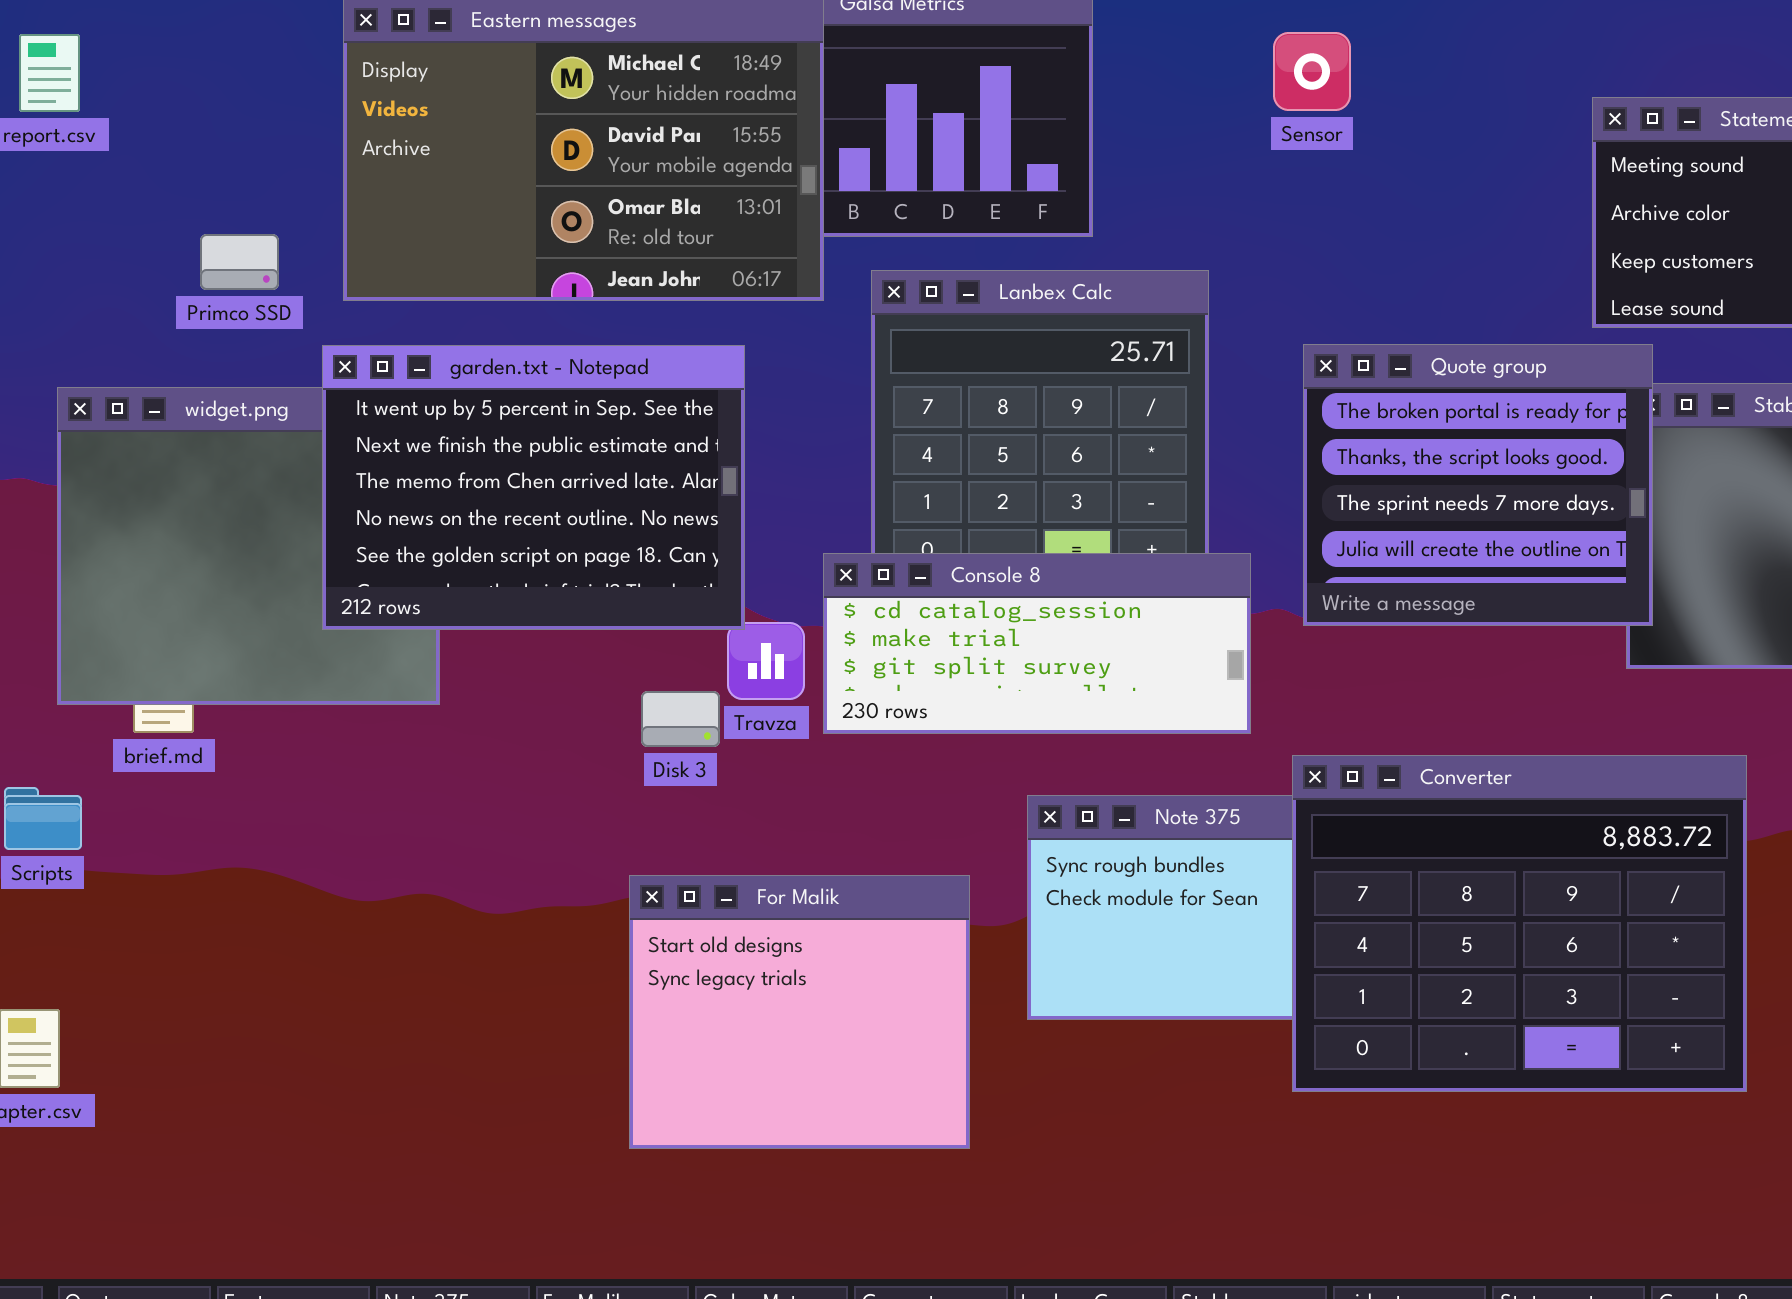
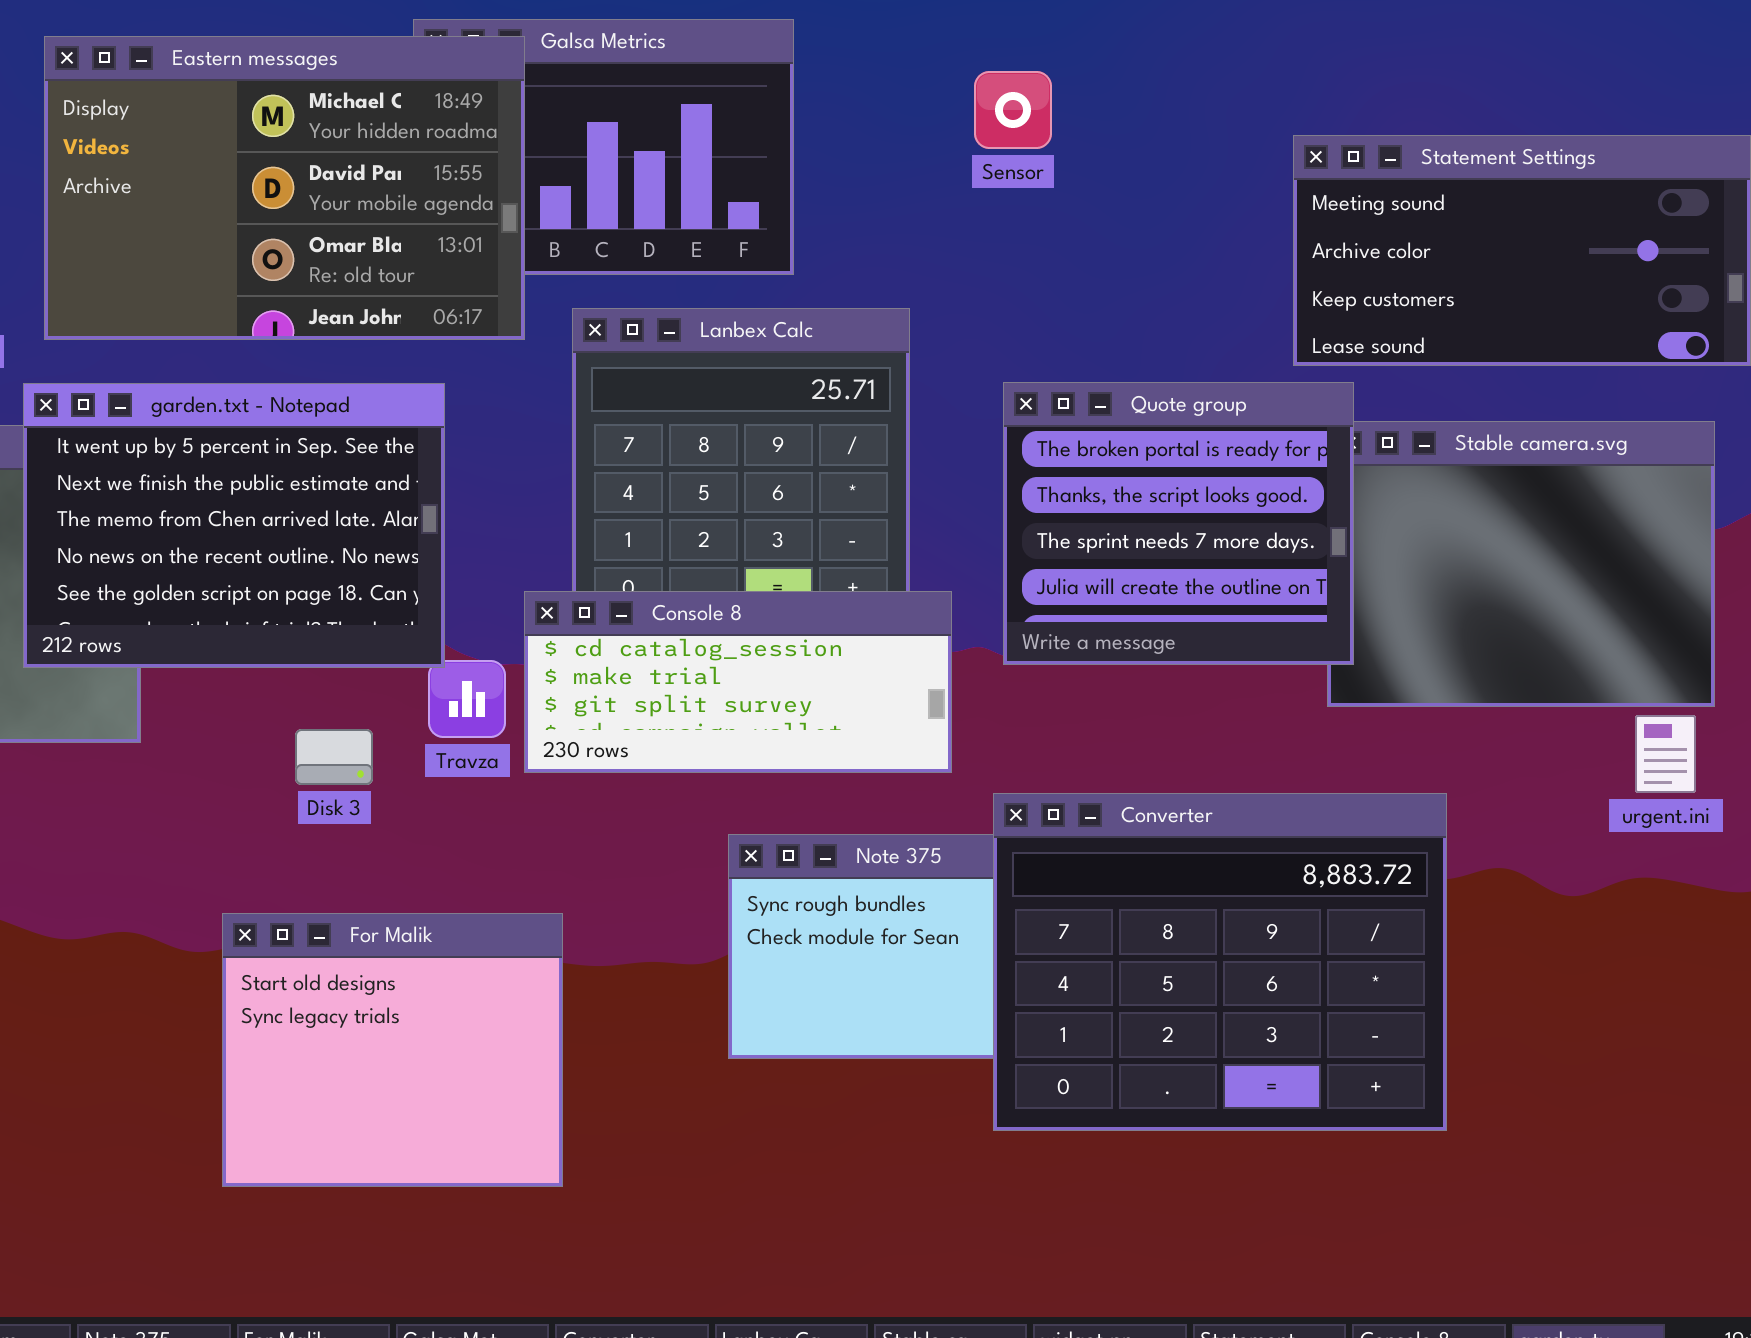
Disk 3: [641,691,720,747] -> [295,729,373,785], moved
For Malik: [629,875,970,1149] -> [222,913,563,1187], moved

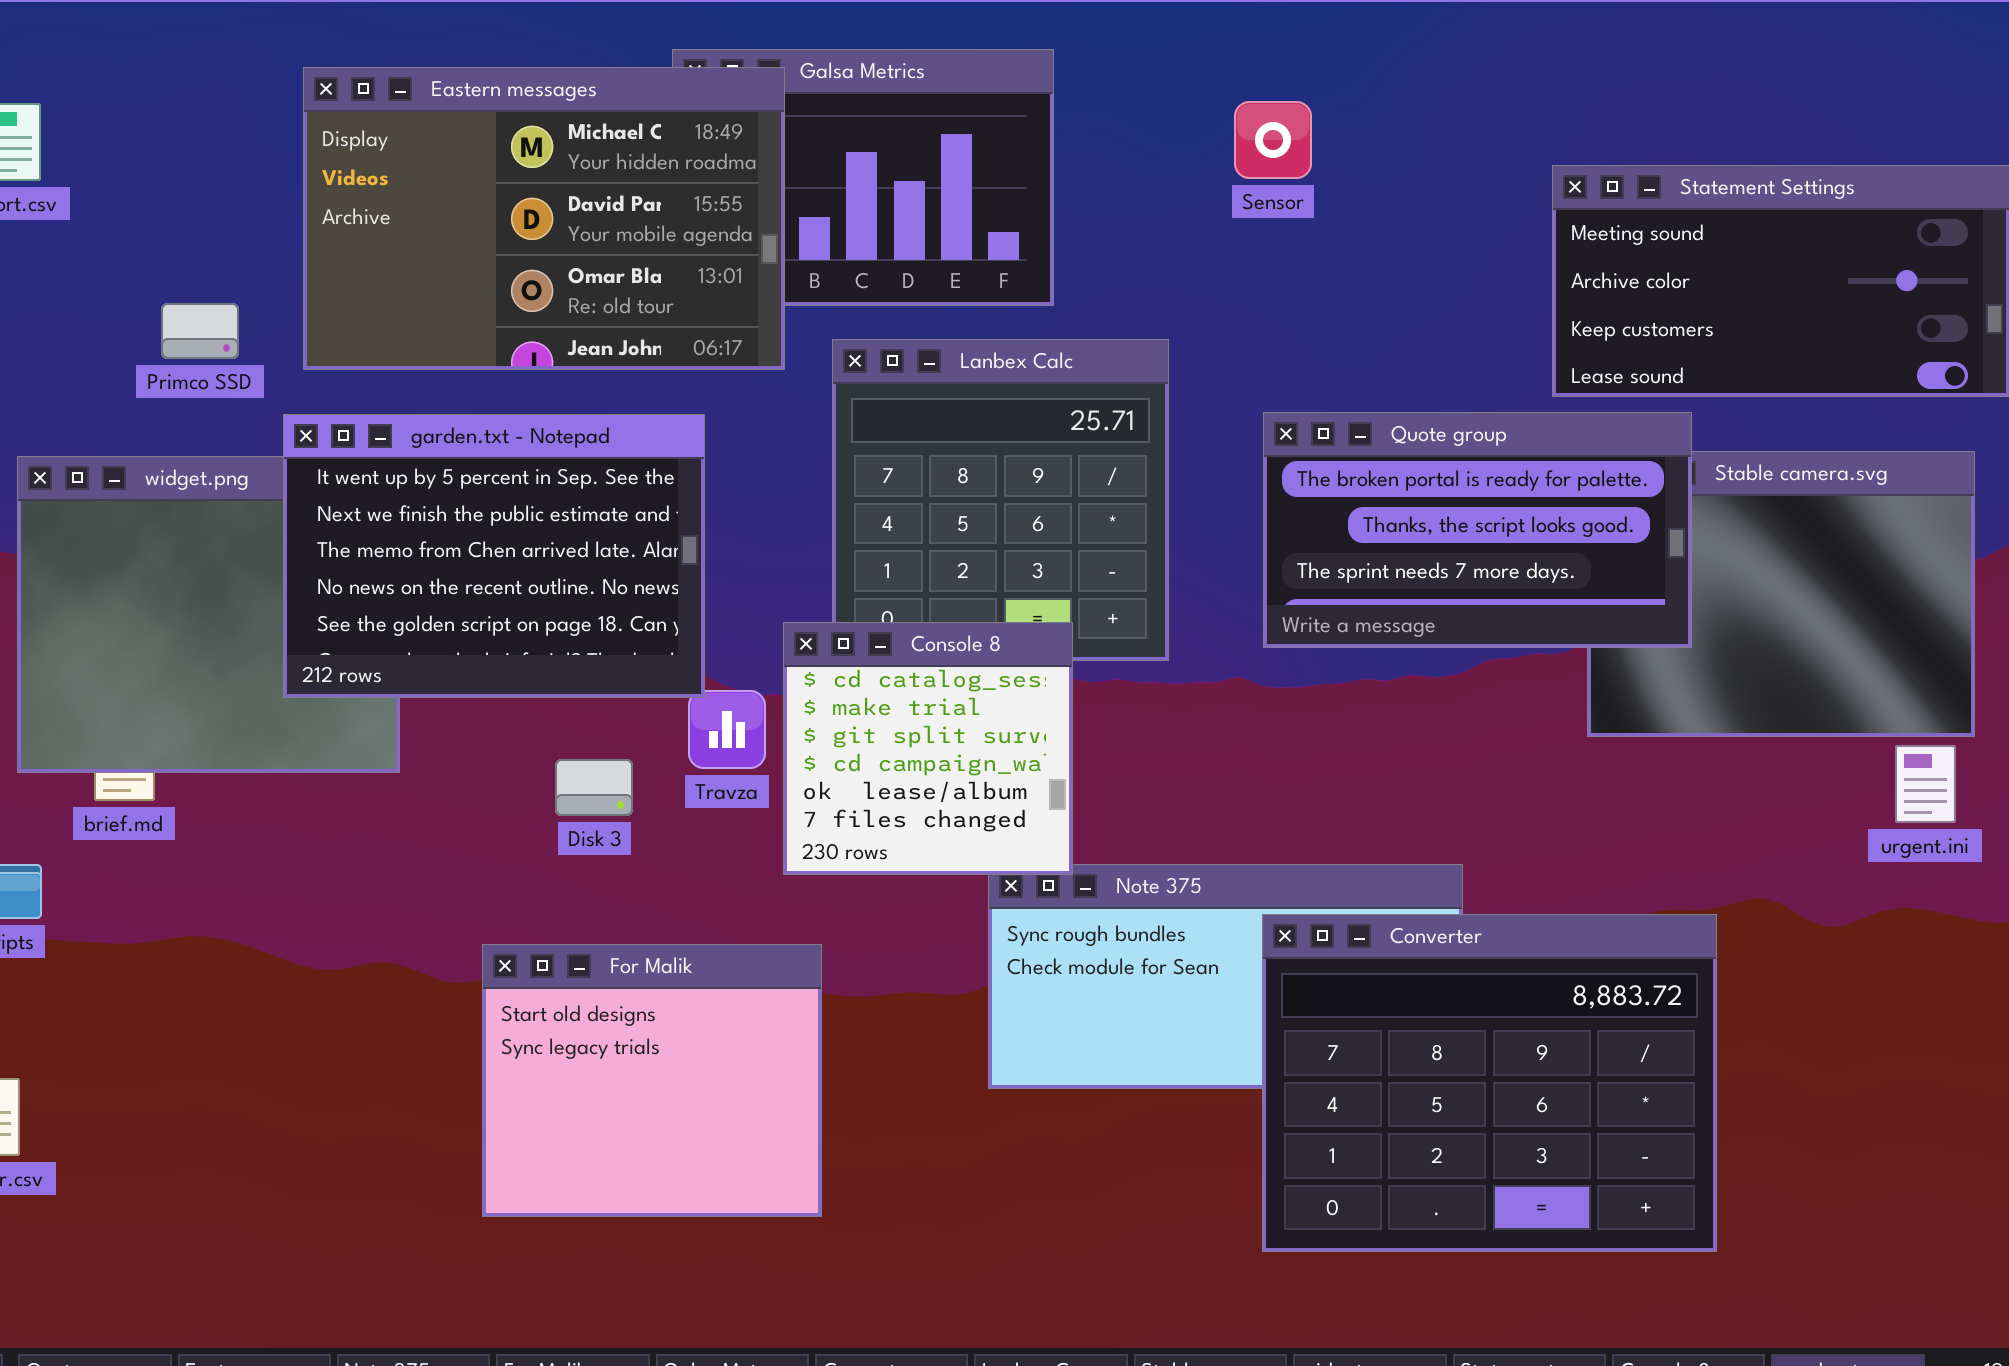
Quote group: [1003,382,1354,665] -> [1263,412,1692,648], resized
Console 8: [524,591,952,773] -> [783,622,1073,875], resized
Converter: [993,793,1447,1131] -> [1262,914,1717,1252], moved

